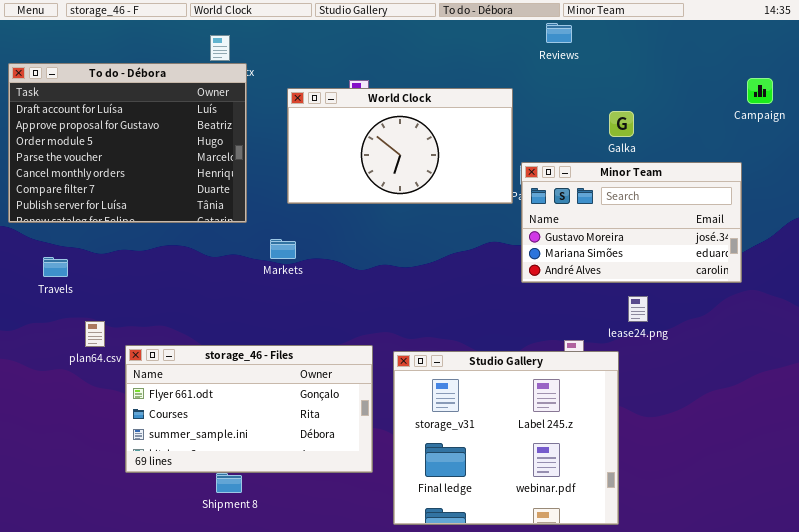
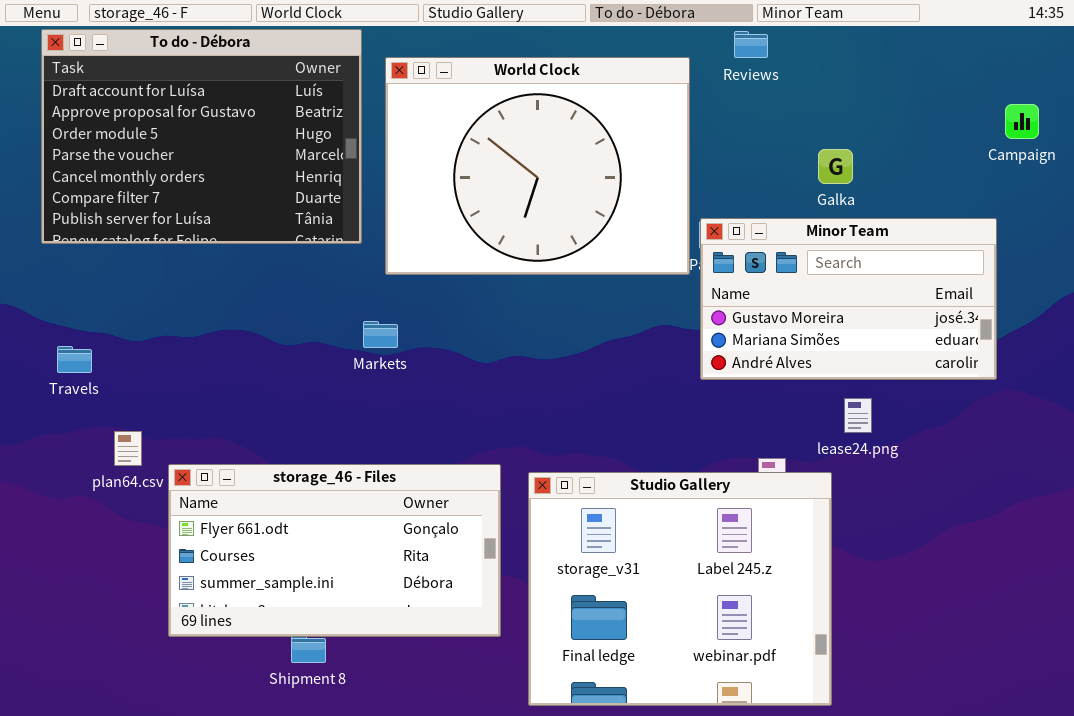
To do - Débora: [8,63,247,223] -> [41,29,362,244], moved
World Clock: [287,88,513,204] -> [385,57,690,275], resized

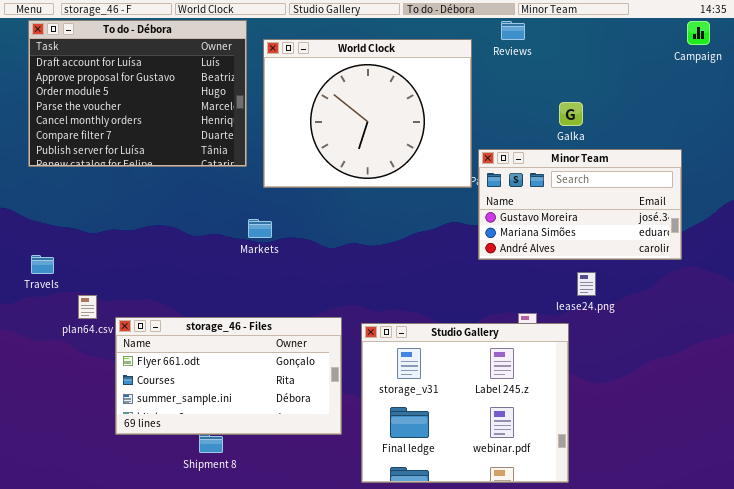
Campaign: [1005,104,1039,139] -> [687,21,710,45], moved
Travels: [57,346,92,373] -> [31,255,54,274], moved

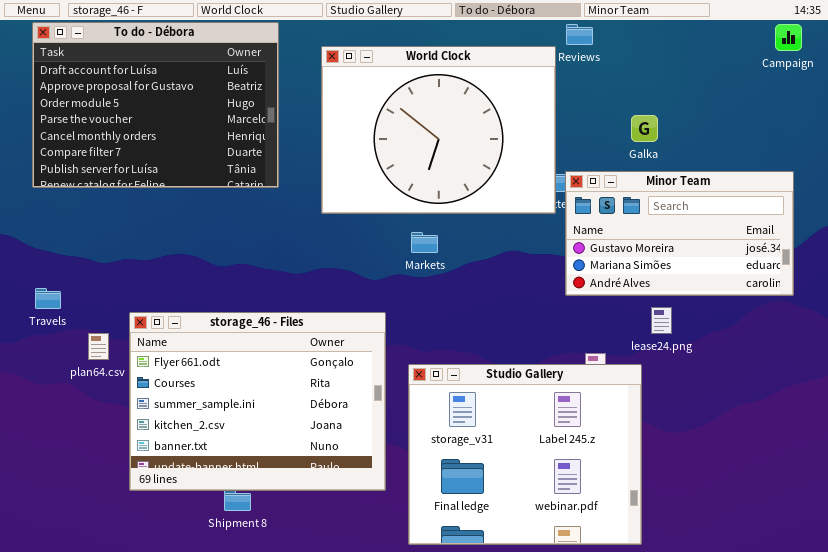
World Clock: [263,39,472,188] -> [321,46,556,214], moved
Minor Team: [478,149,682,260] -> [565,171,794,296], moved
Markets: [248,219,272,238] -> [411,232,438,253], moved
storage_46 - Files: [115,317,342,435] -> [129,312,386,491], resized

